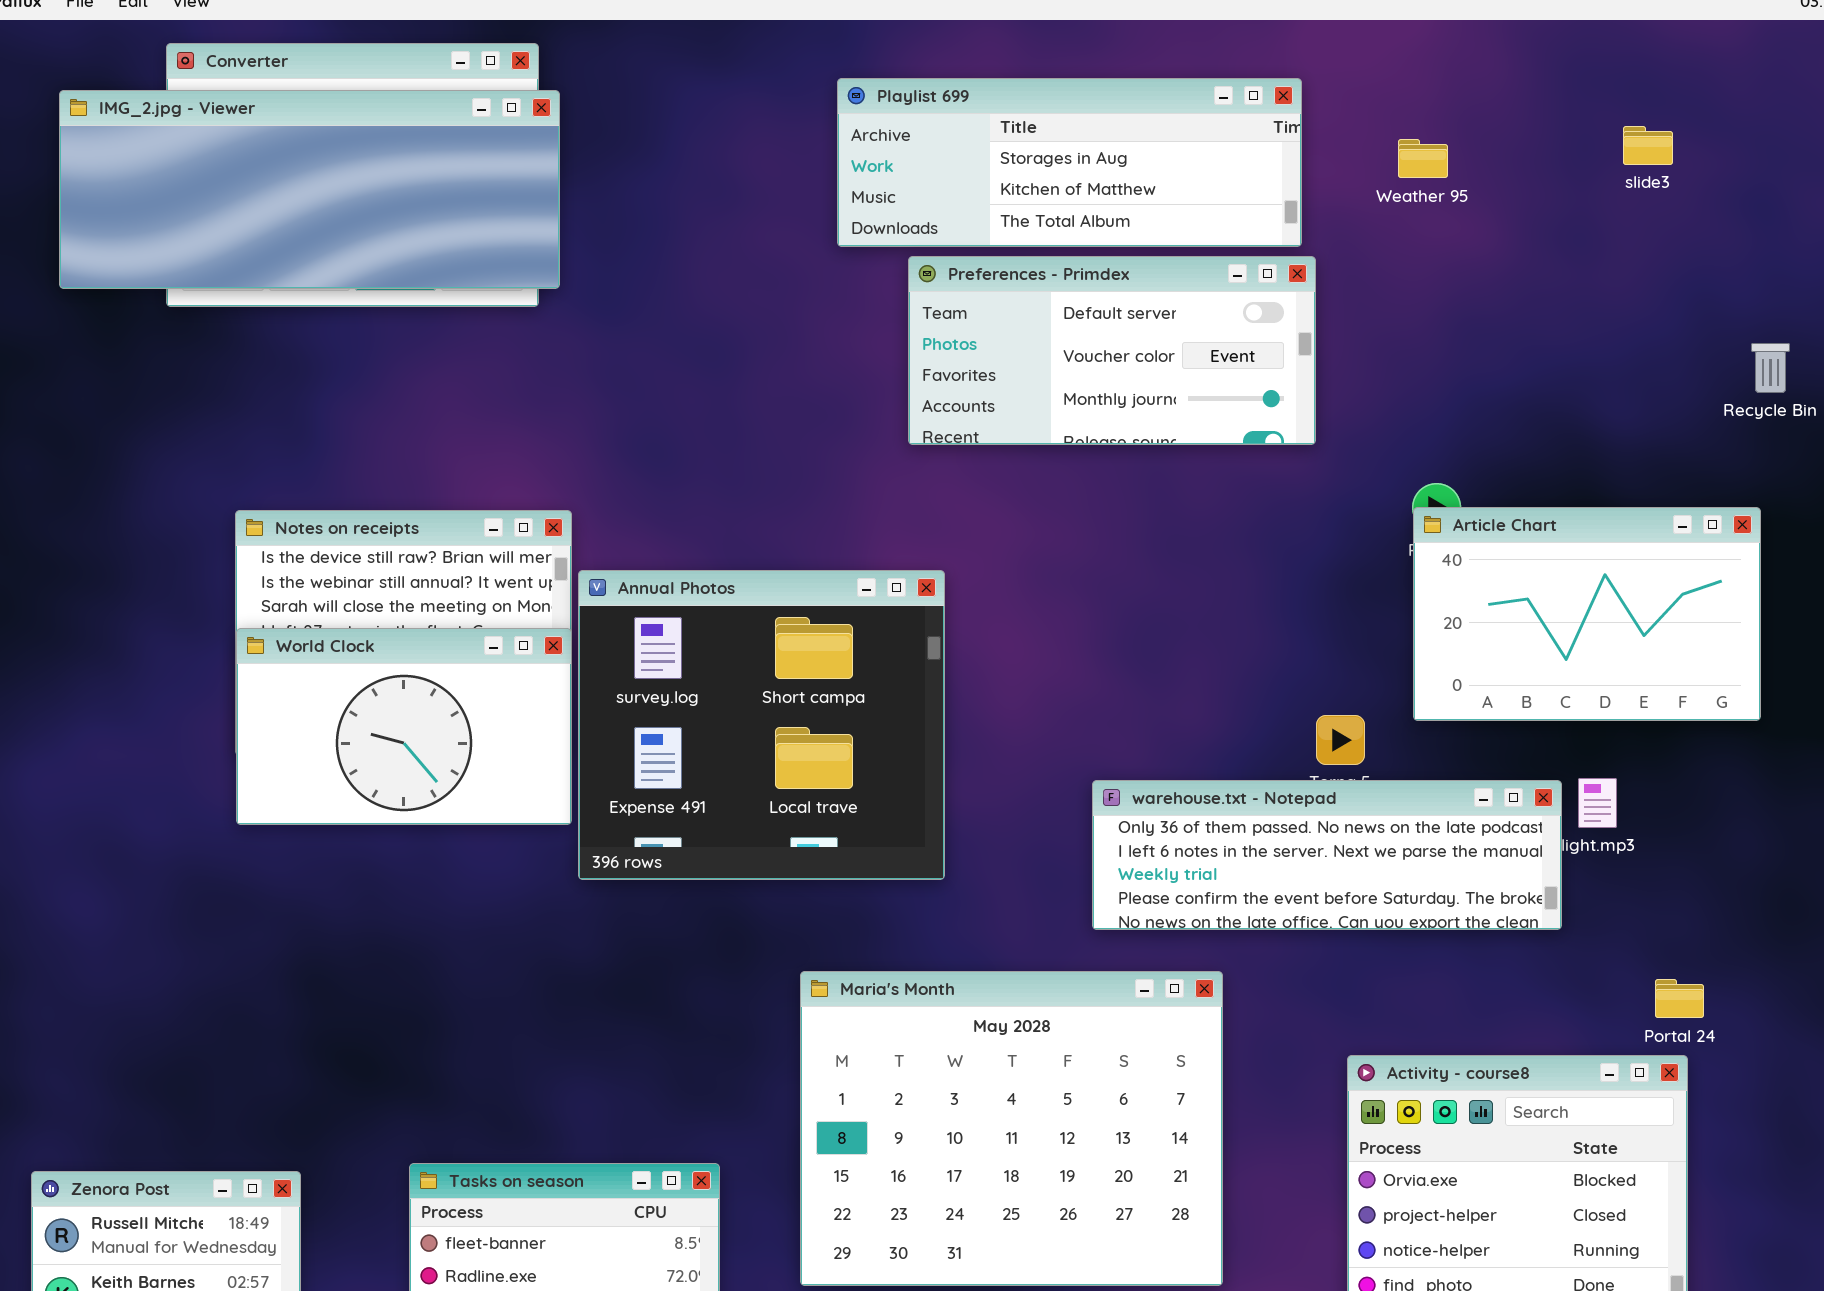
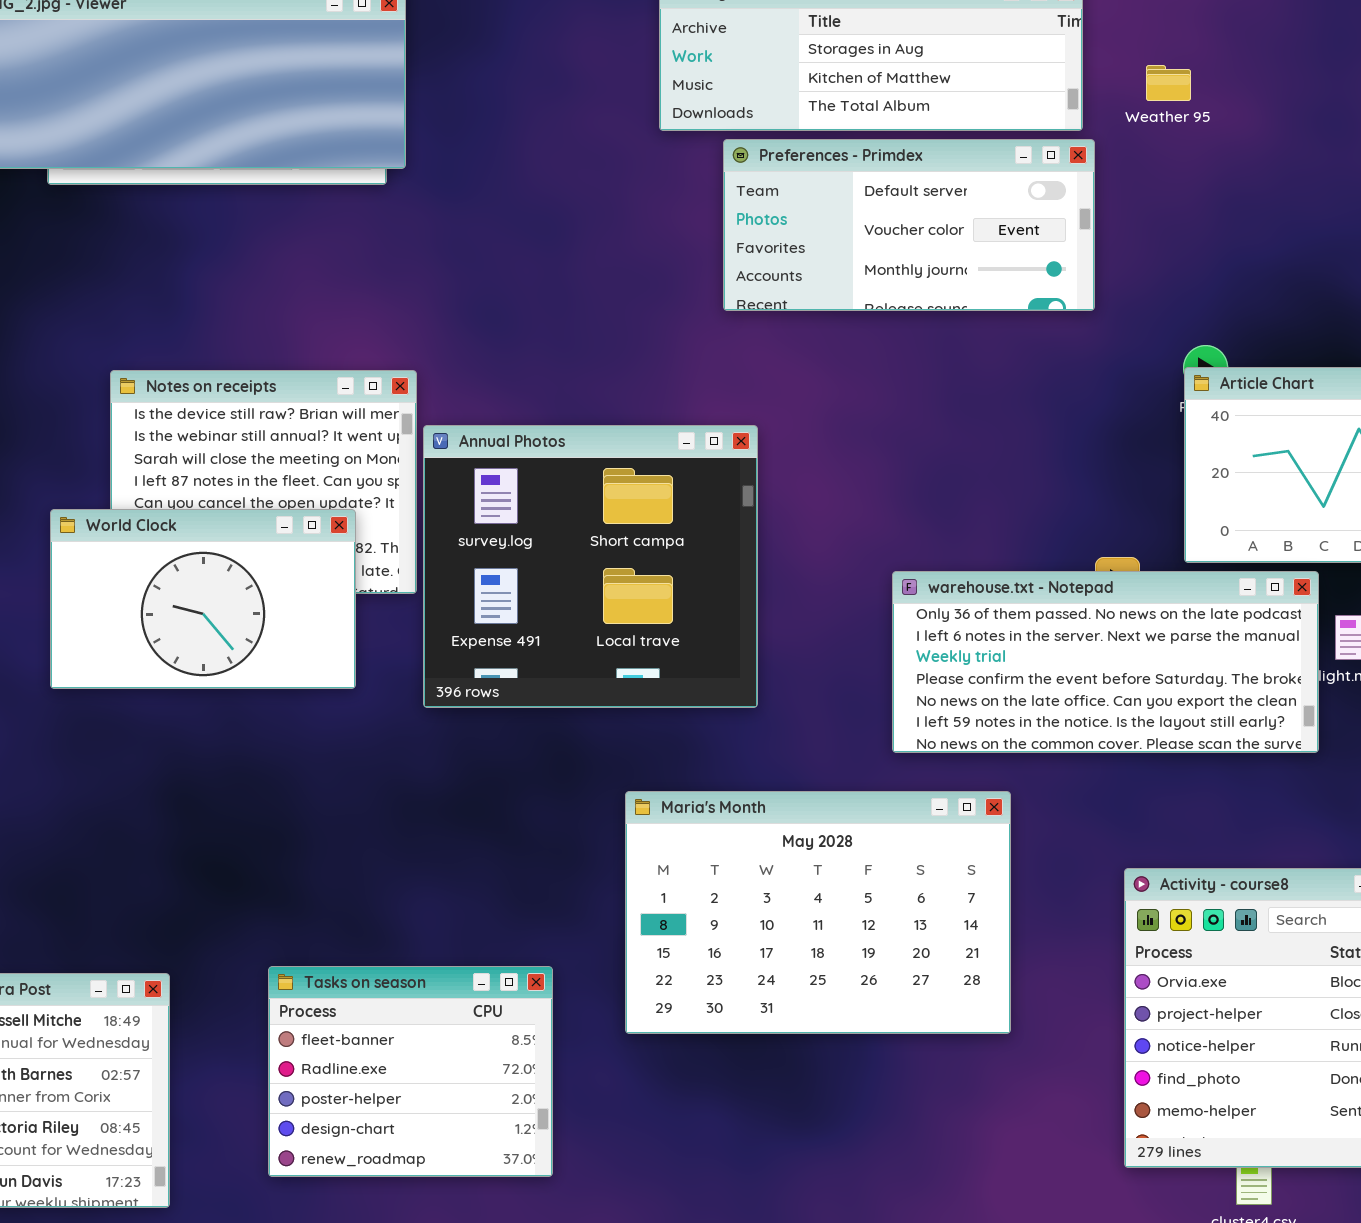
Weather 95: [1398,139,1448,178] -> [1146,65,1191,101], moved
World Clock: [236,628,572,825] -> [50,509,356,689], moved
warehouse.txt - Notepad: [1092,780,1562,930] -> [892,571,1319,753], resized
Maria's Month: [800,971,1223,1286] -> [625,791,1011,1034], resized

